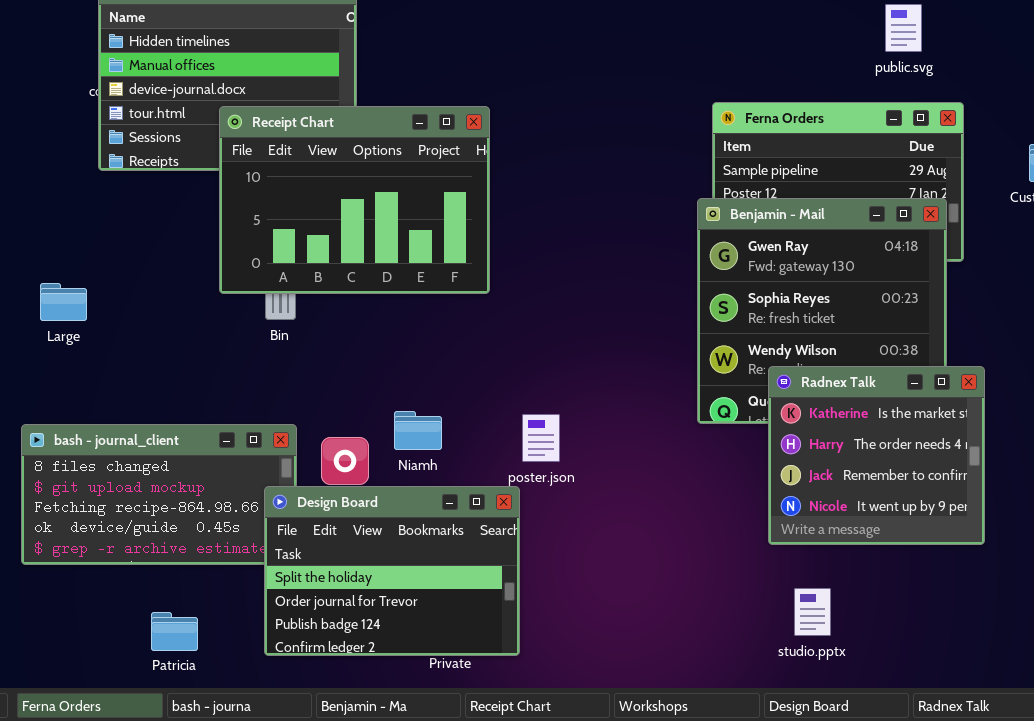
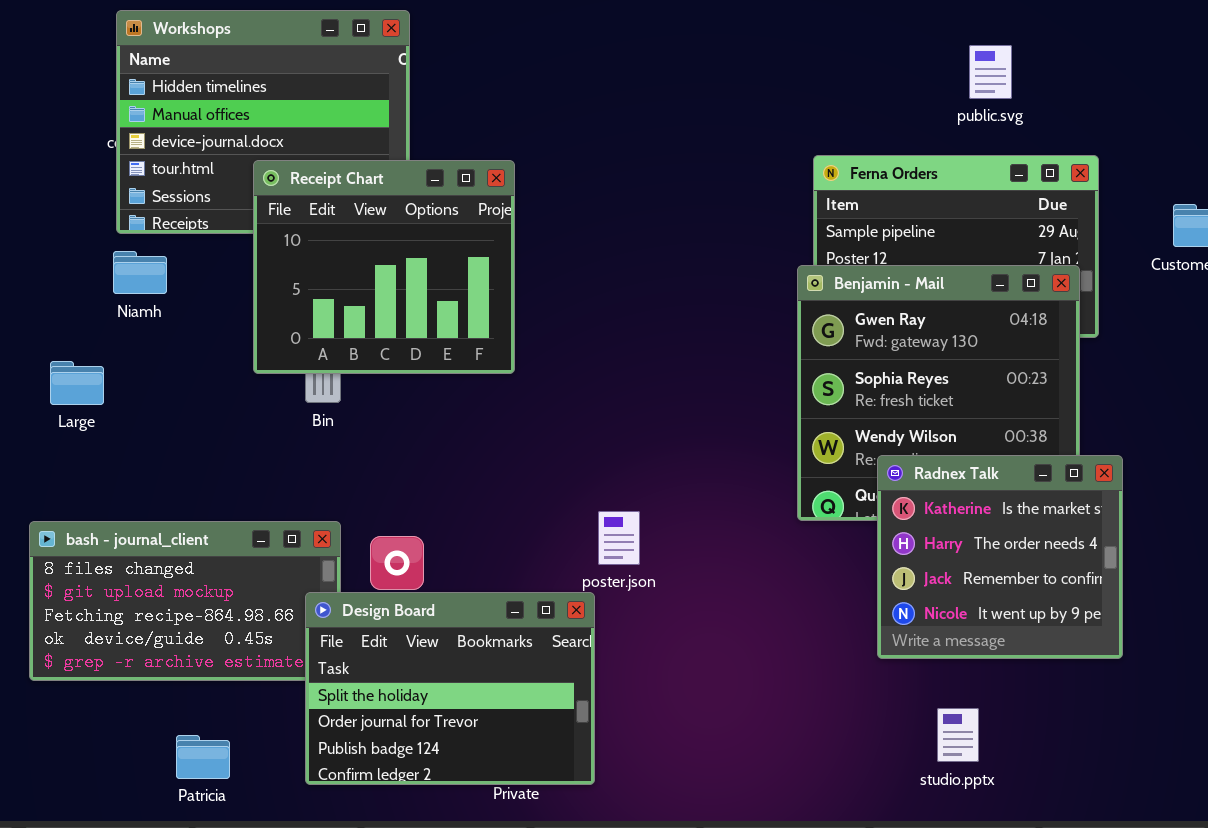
public.svg: [885,4,922,52] -> [969,45,1012,99], moved
Receipt Chart: [219,106,490,294] -> [253,160,515,374], resized
Niamh: [394,411,442,450] -> [113,251,167,294], moved
studio.pptx: [794,588,831,636] -> [937,708,979,762], moved

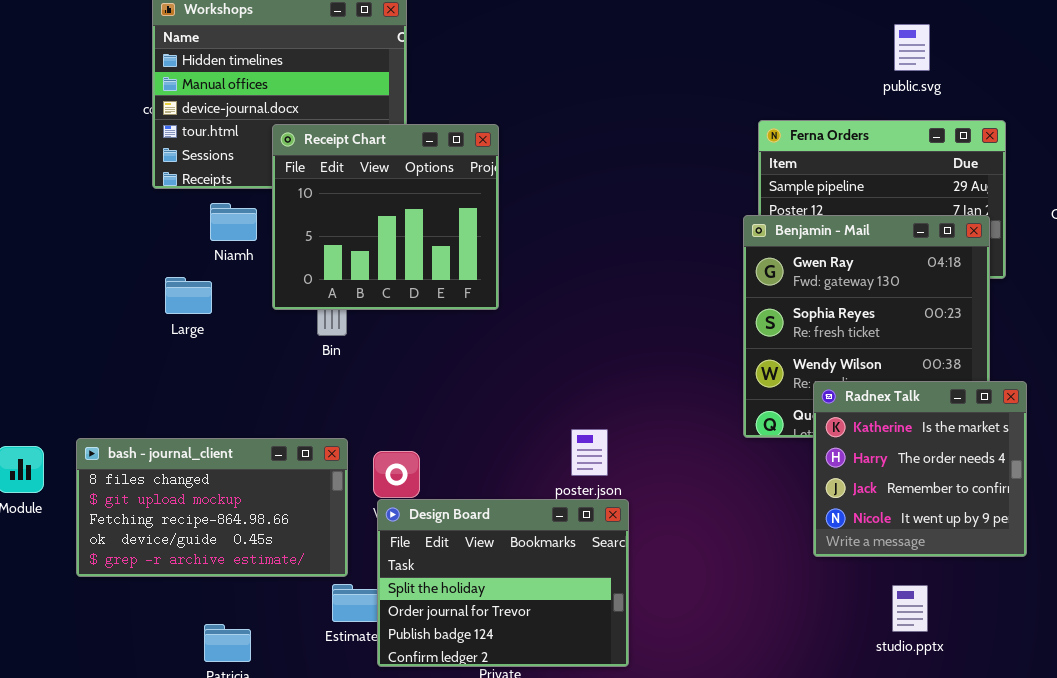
Niamh: [113,251,167,294] -> [210,203,257,241], moved
Large: [50,361,104,405] -> [165,277,212,314], moved
Design Board: [305,592,595,785] -> [377,499,629,667], moved
studio.pptx: [937,708,979,762] -> [892,585,928,632], moved

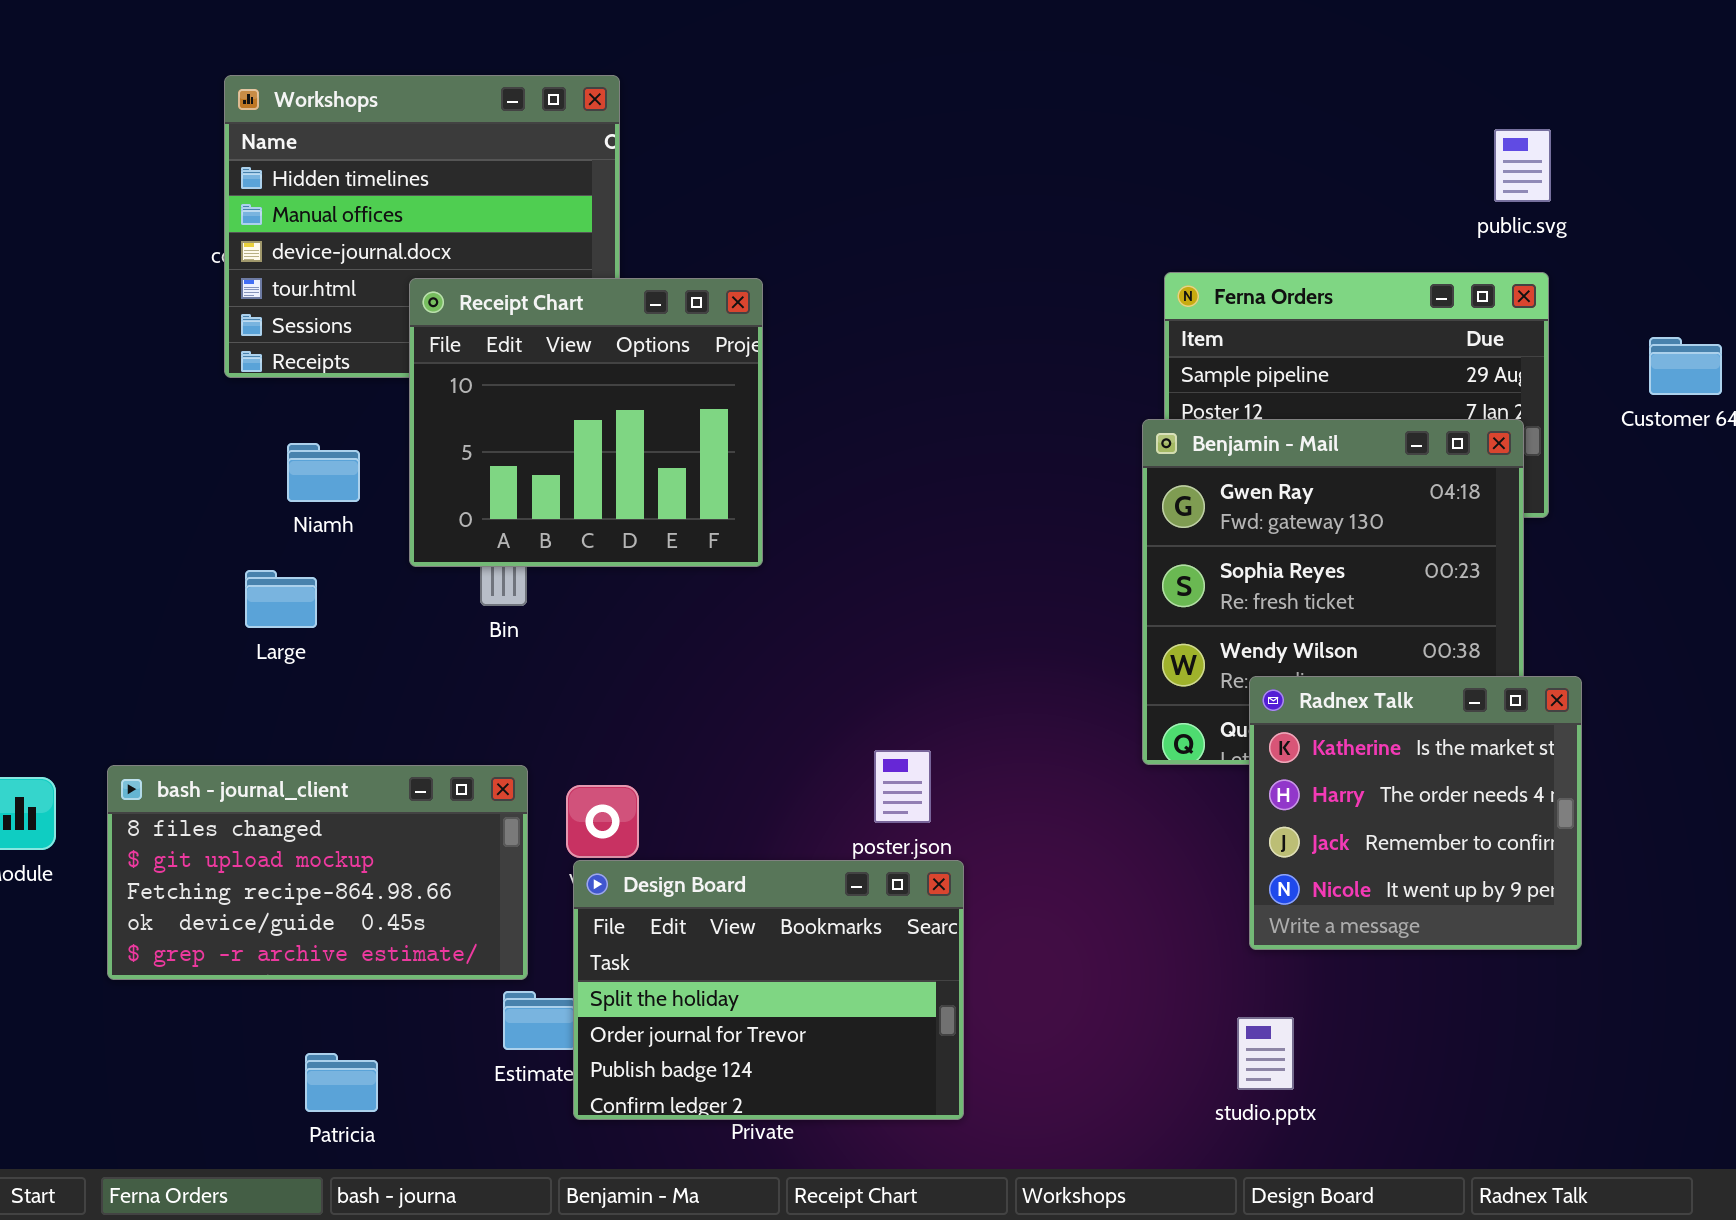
public.svg: [894,24,930,71] -> [1494,129,1551,202], moved
Niamh: [210,203,257,241] -> [287,443,360,502], moved
Large: [165,277,212,314] -> [245,570,317,628], moved
studio.pptx: [892,585,928,632] -> [1237,1017,1294,1090], moved

